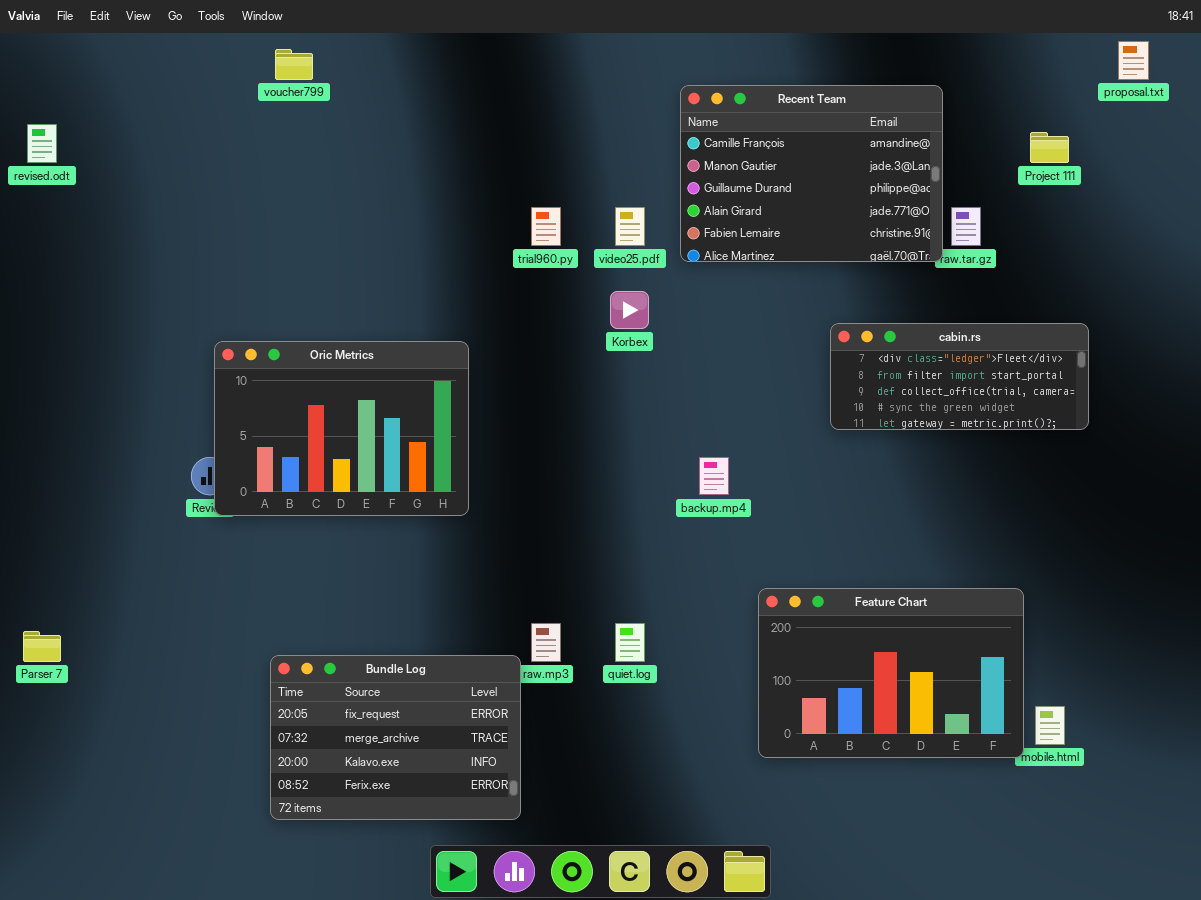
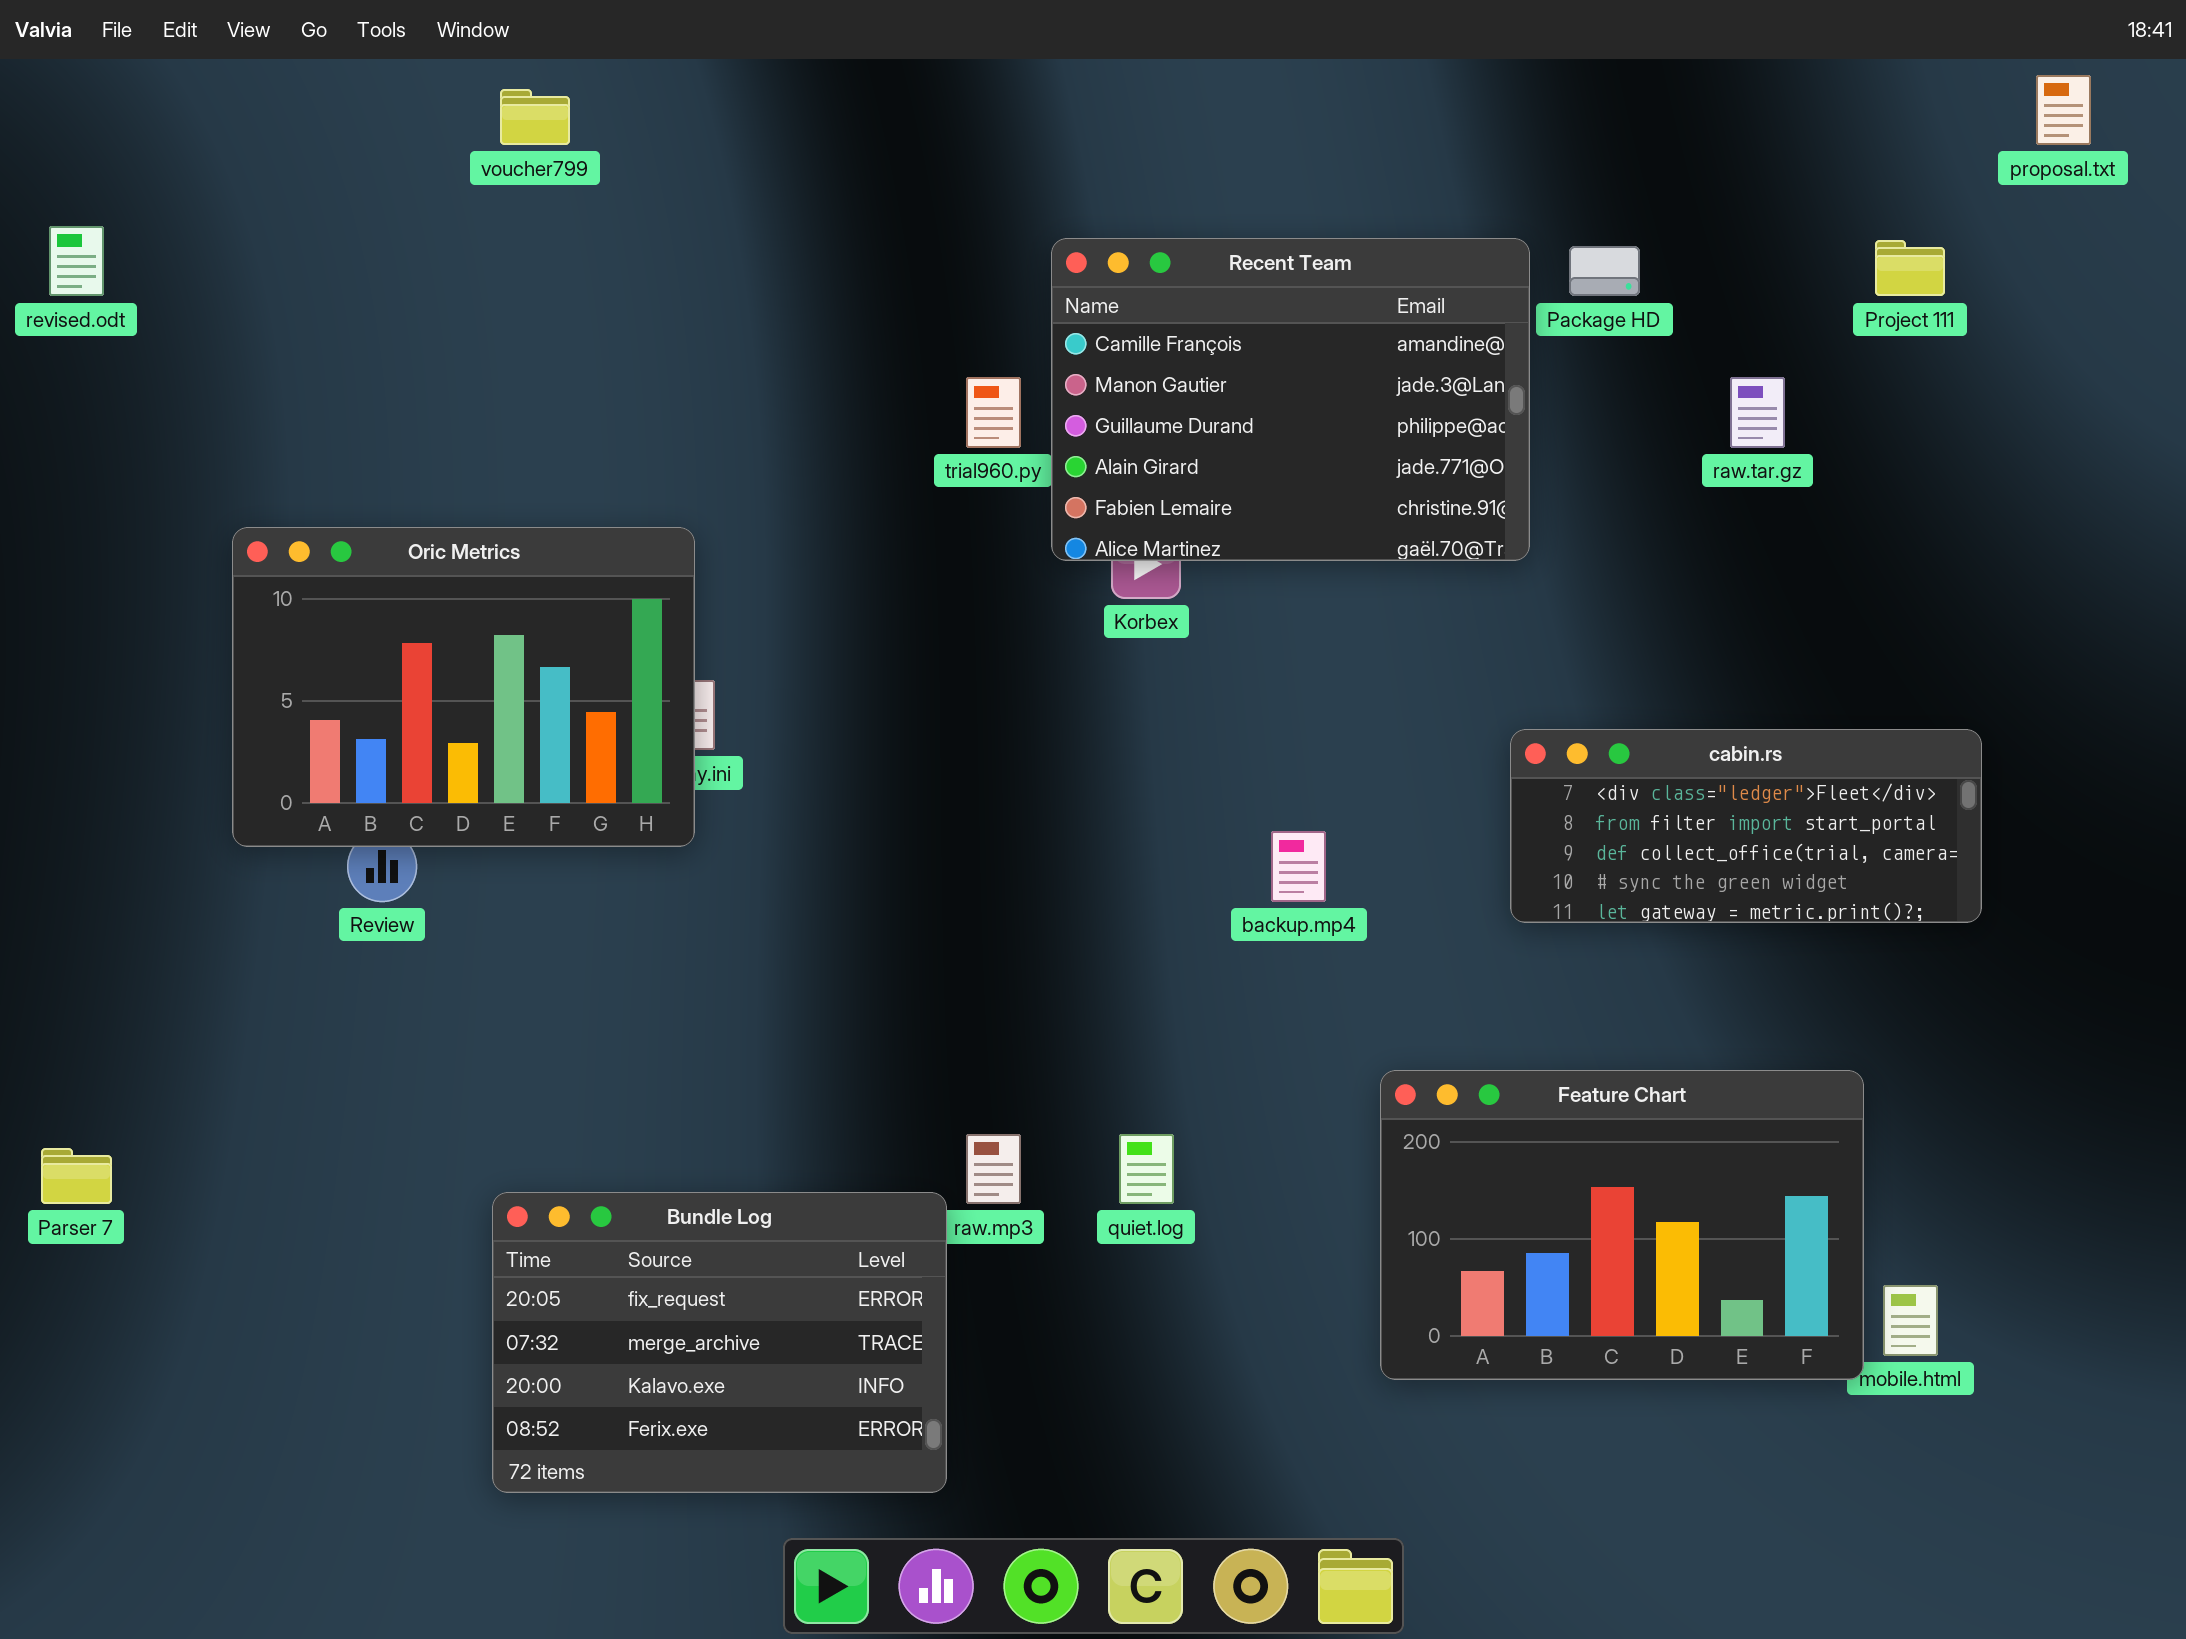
Recent Team: [680,85,943,262] -> [1051,238,1530,561], moved
cabin.rs: [830,323,1089,430] -> [1510,729,1982,923], moved
Oric Metrics: [214,341,469,516] -> [232,527,695,847], moved

